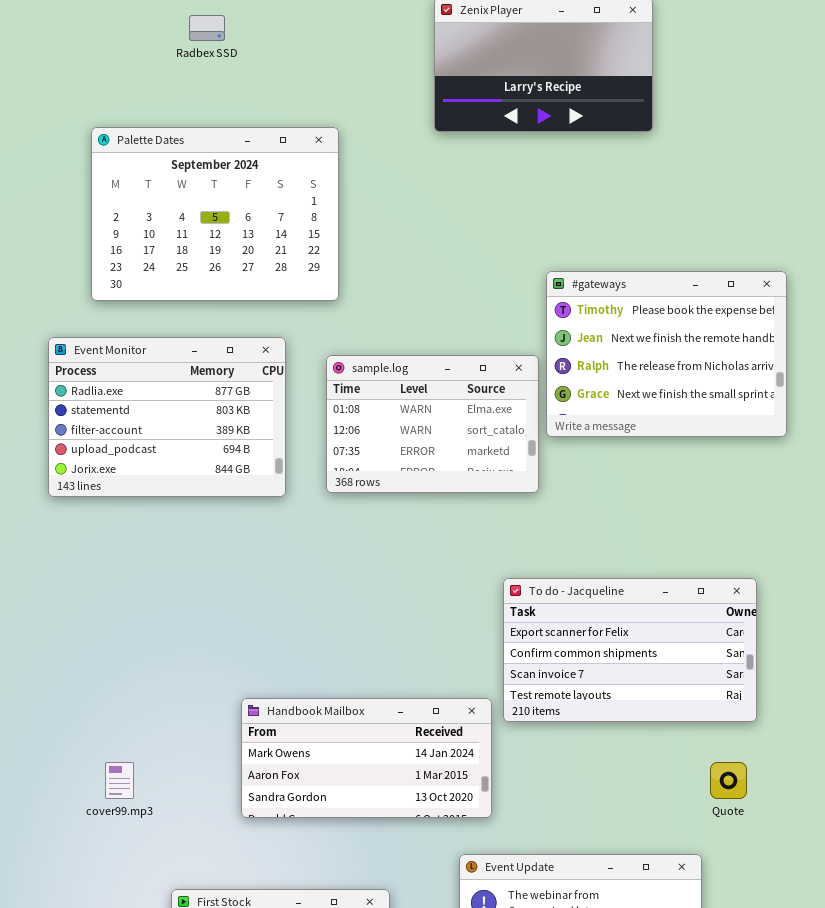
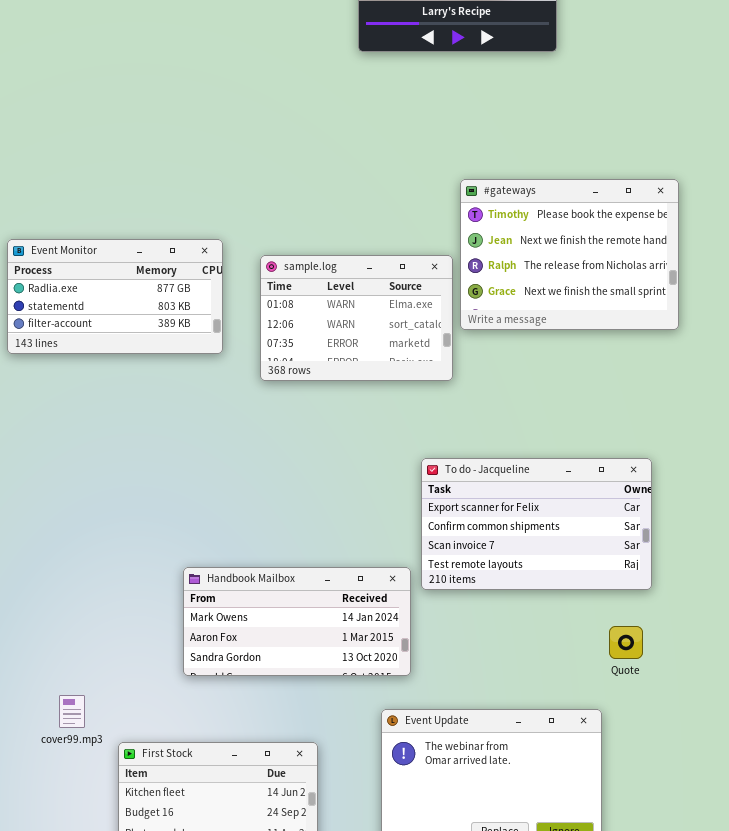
Palette Dates: [91,127,339,301] -> none, closed
Event Monitor: [48,337,286,497] -> [7,239,223,354], resized
cover99.mp3: [105,762,134,799] -> [59,695,85,728], moved

